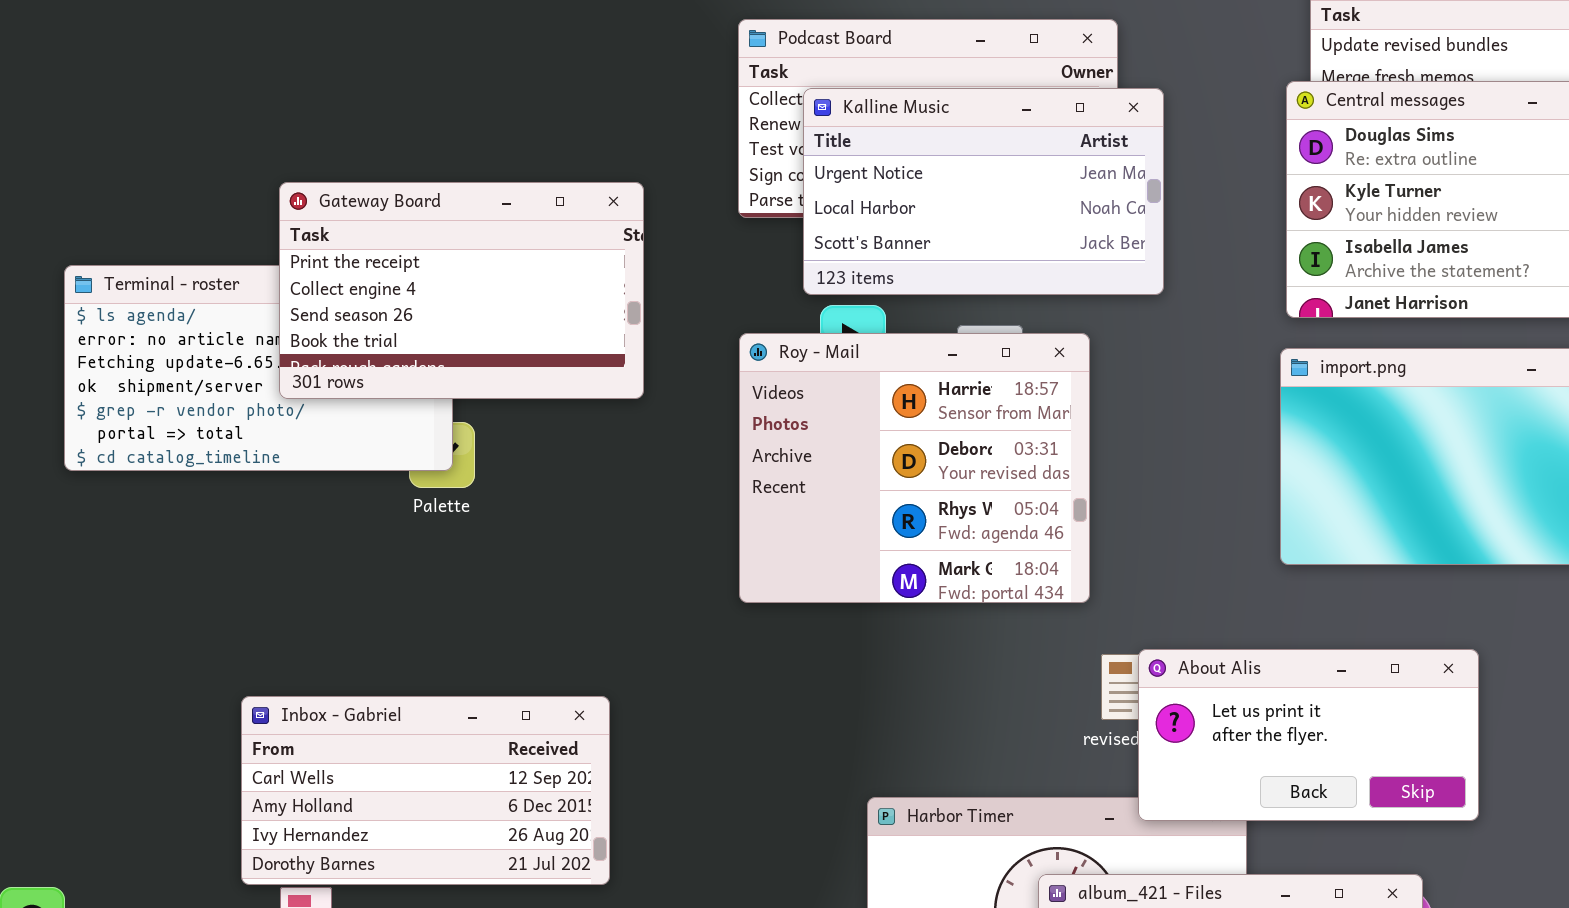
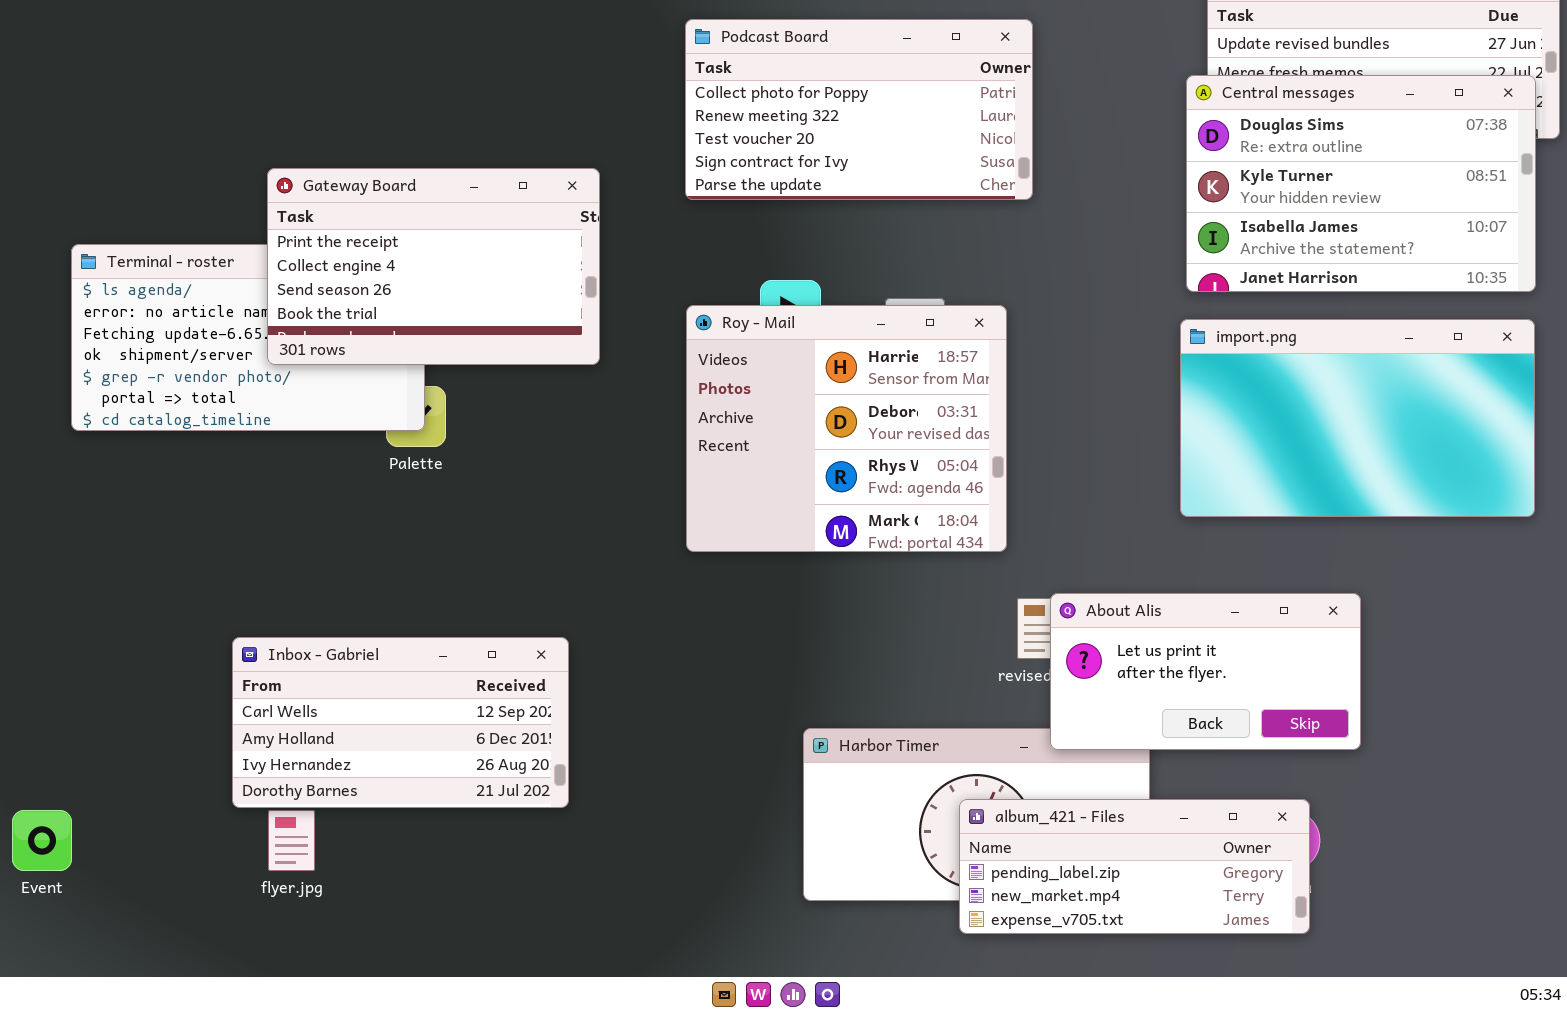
Kalline Music: [803,88,1164,295] -> none, closed

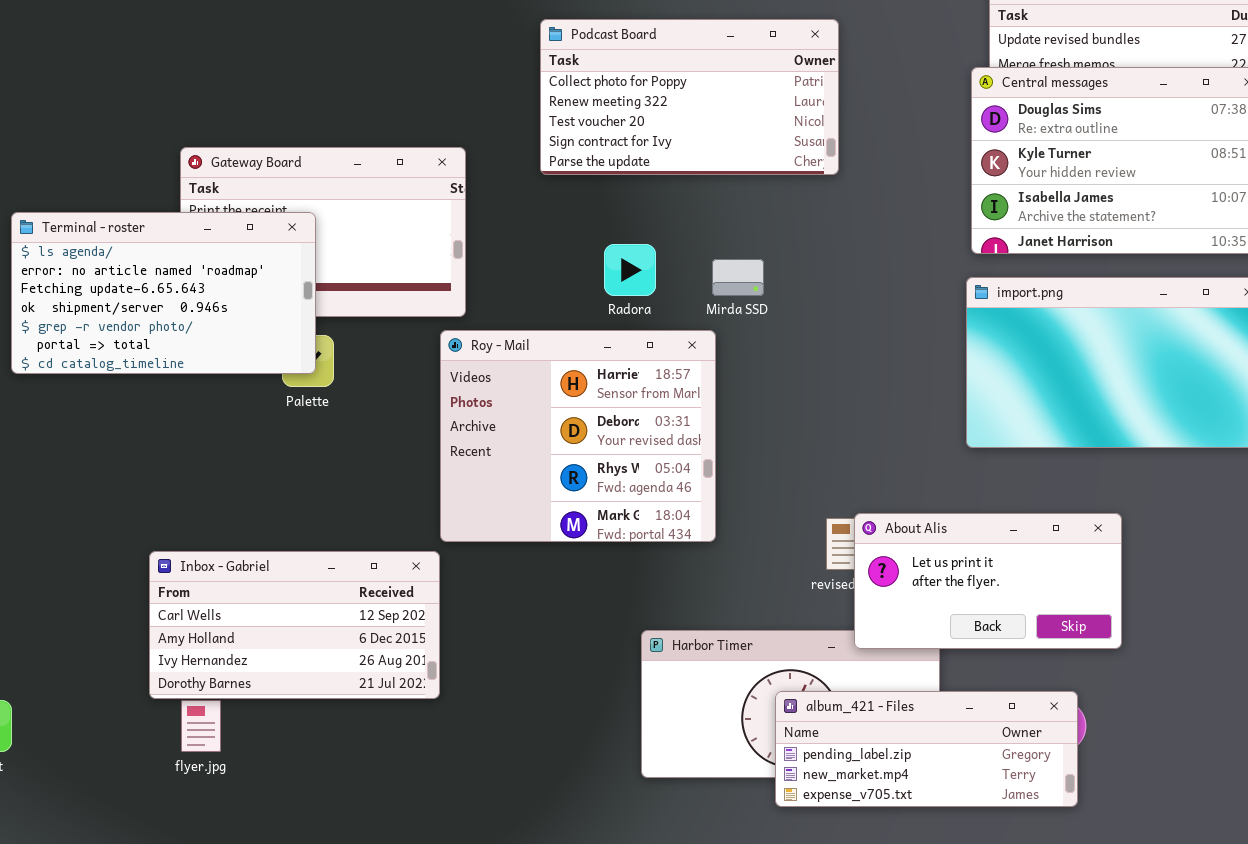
Terminal - roster: [71,244,425,431] -> [11,212,316,374], raised
Roy - Mail: [686,305,1007,552] -> [440,330,716,542], moved

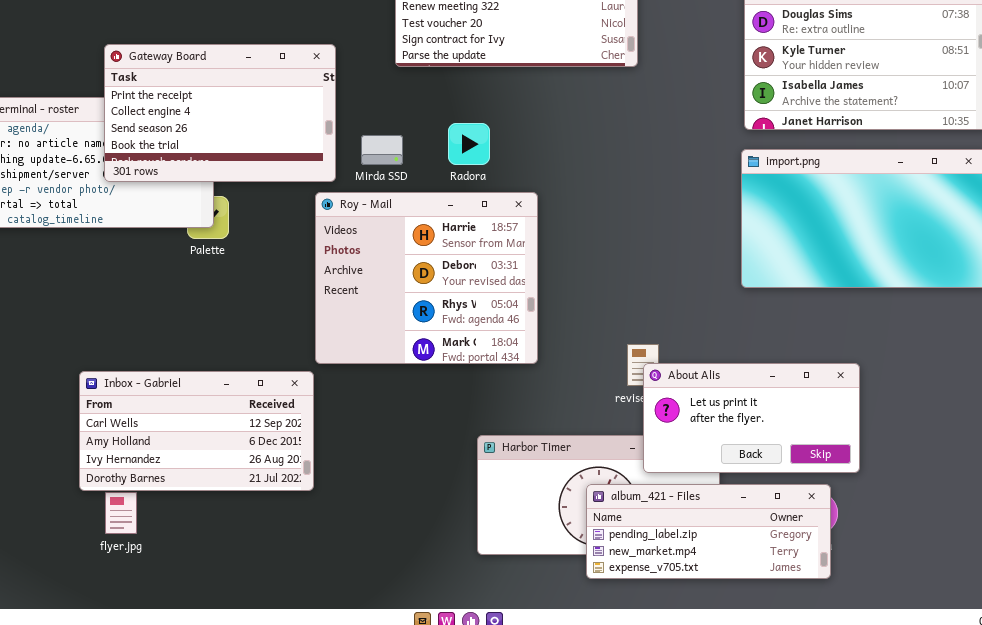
Gateway Board: [180,147,466,317] -> [104,44,336,182], raised
Mirda SSD: [712,259,764,296] -> [361,135,403,165], moved
About Alis: [854,513,1122,649] -> [643,363,860,473], moved

